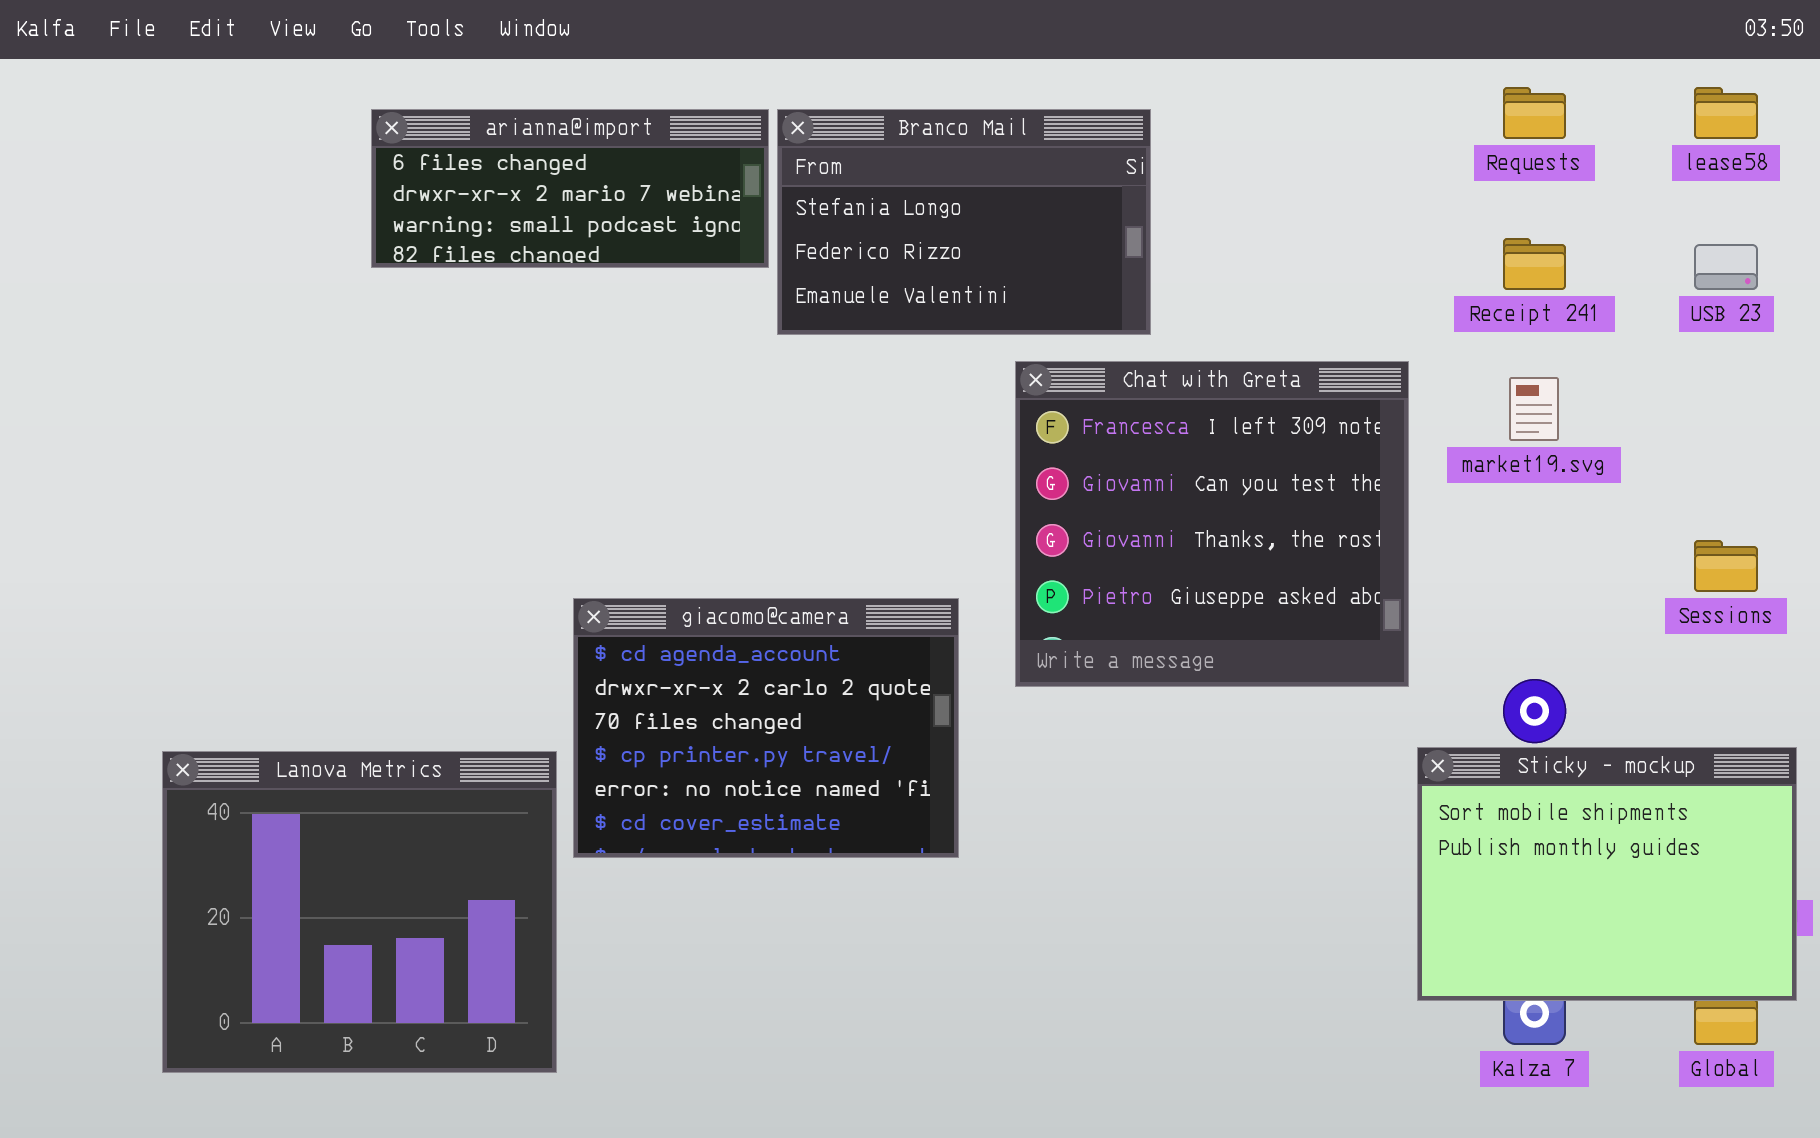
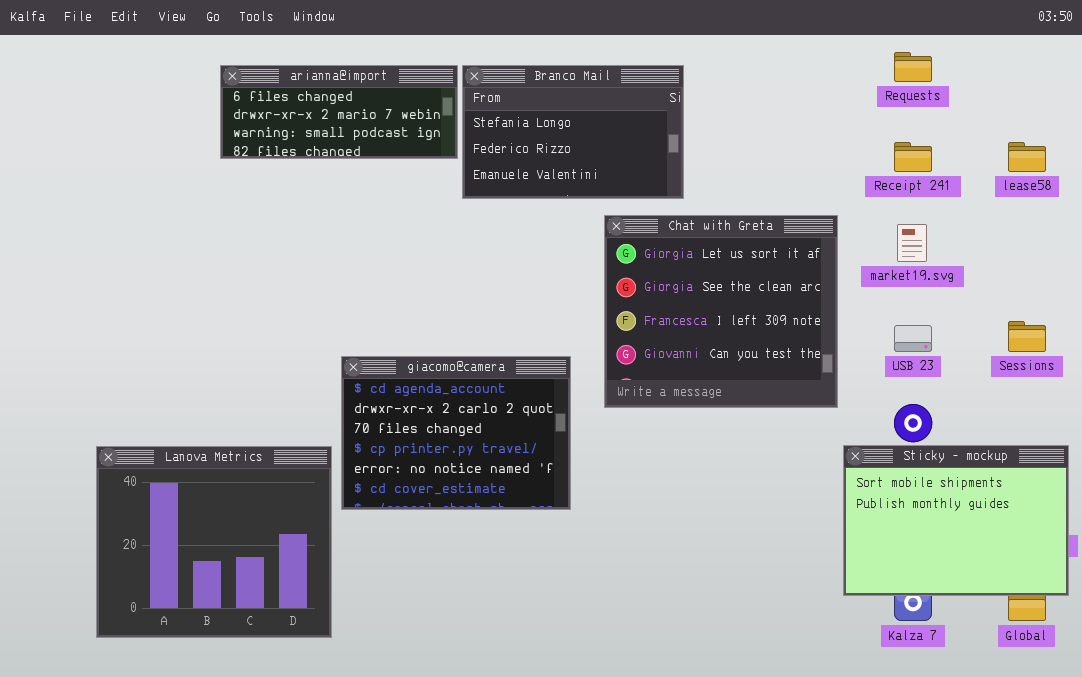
lease58: [1694,87,1758,139] -> [1008,142,1046,172], moved
USB 23: [1694,244,1758,290] -> [894,325,932,352], moved
Chat with Greta: [1015,361,1409,687] -> [604,215,838,408], scrolled up 2 rows

